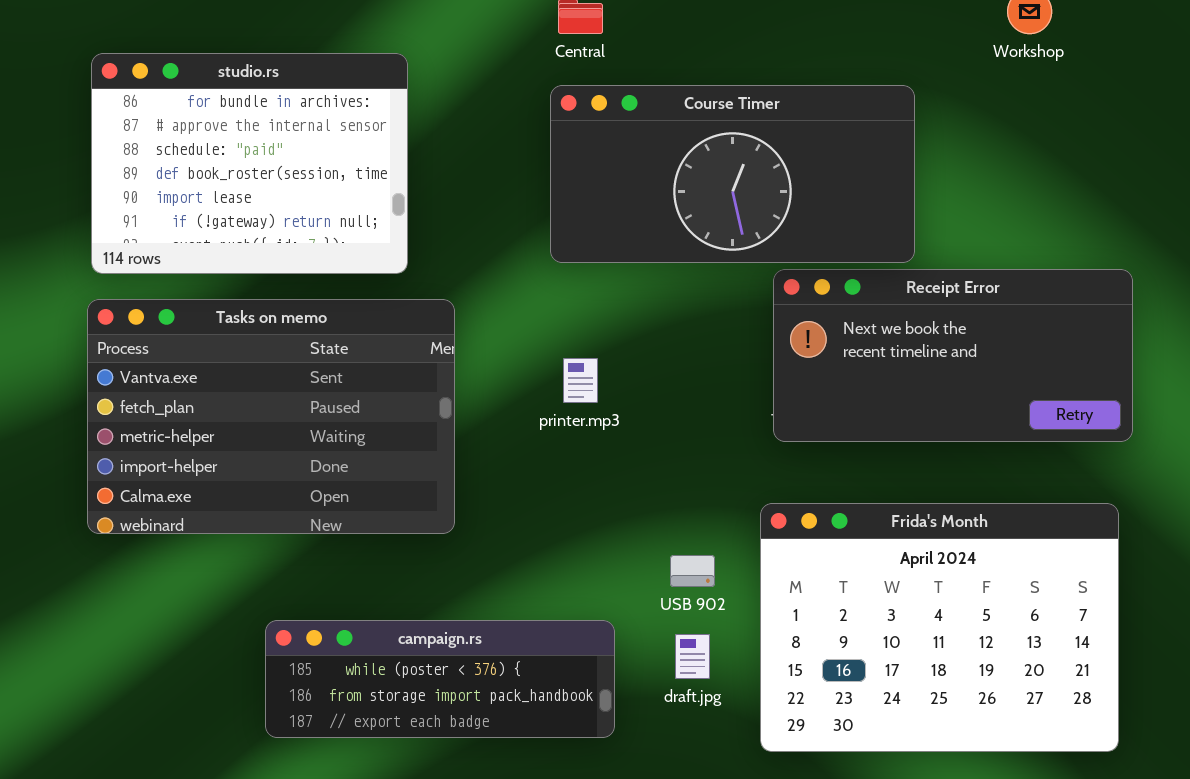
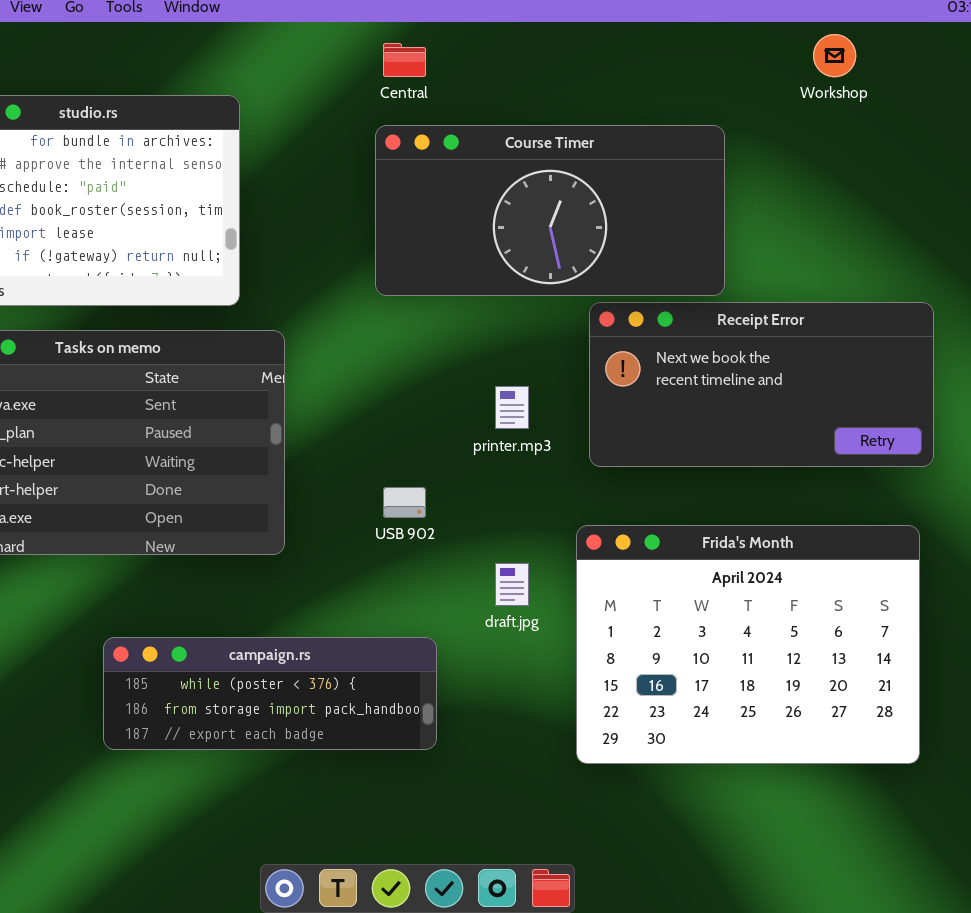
printer.mp3: [563,358,598,403] -> [495,386,529,429], moved
USB 902: [670,555,715,587] -> [383,487,426,518], moved
draft.jpg: [675,634,710,679] -> [495,563,529,606], moved

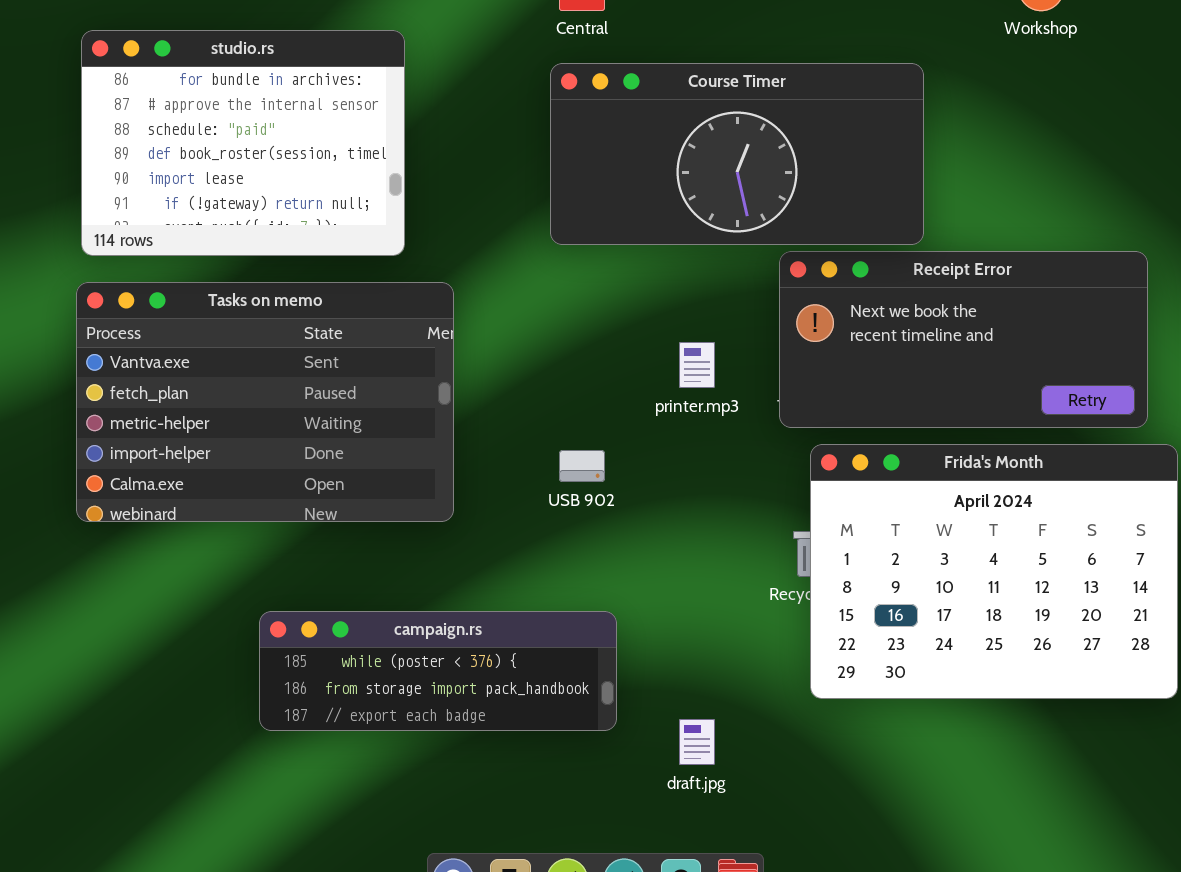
Frida's Month: [576,525,920,764] -> [810,444,1178,699], moved
draft.jpg: [495,563,529,606] -> [679,719,715,765], moved

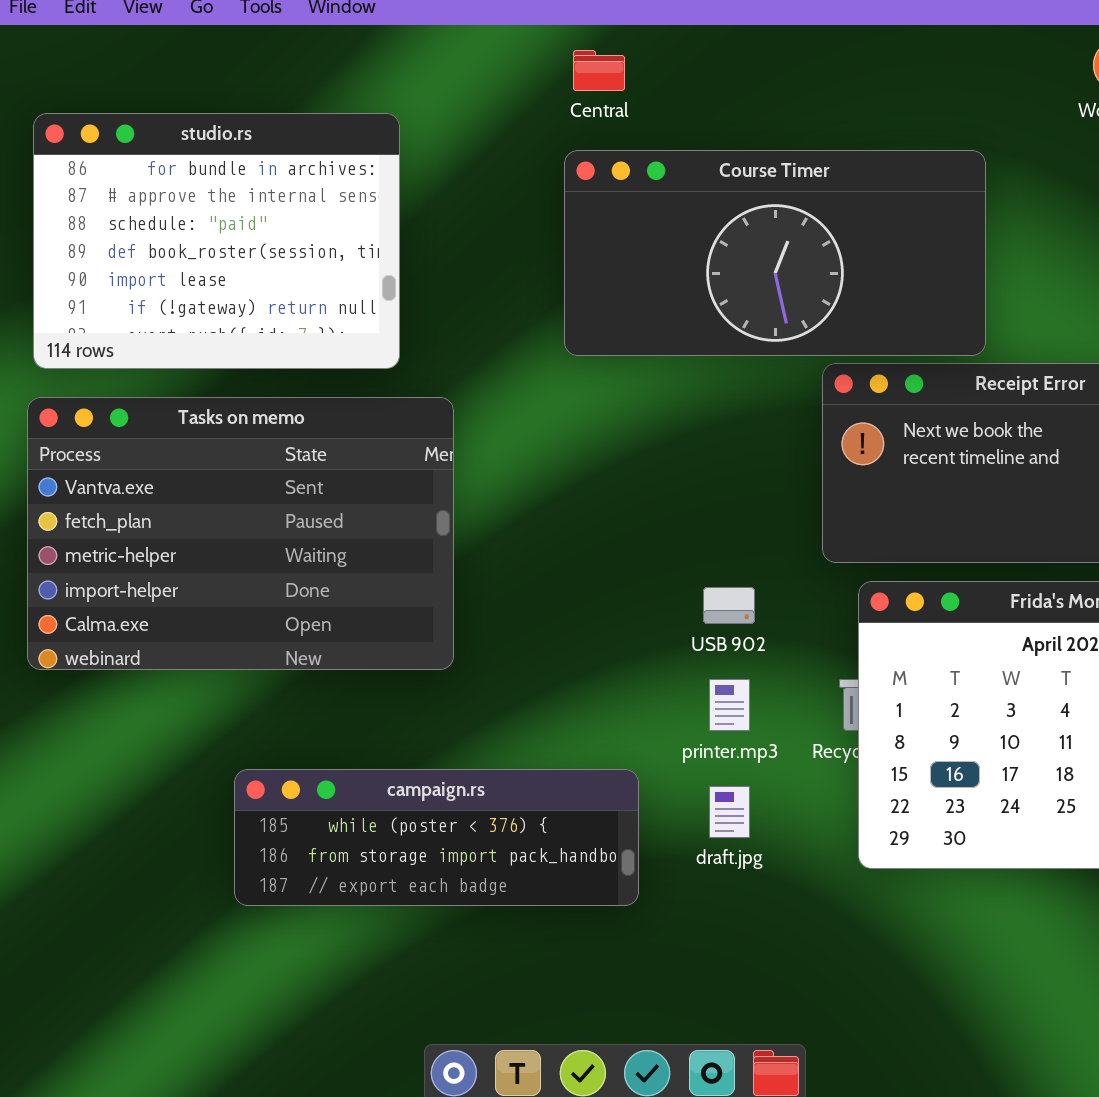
printer.mp3: [679,342,715,388] -> [709,679,750,731], moved
USB 902: [559,450,605,482] -> [703,587,755,624], moved
draft.jpg: [679,719,715,765] -> [709,786,750,838], moved

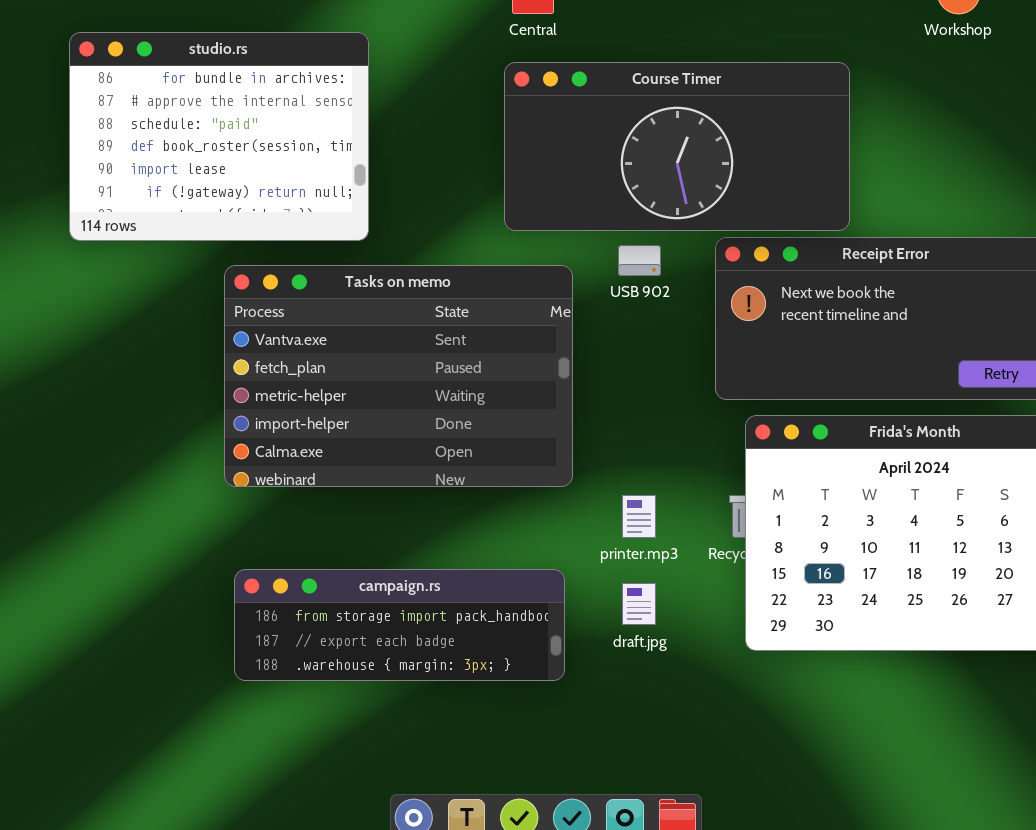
Tasks on memo: [27,397,454,670] -> [224,265,573,487], moved
USB 902: [703,587,755,624] -> [618,245,661,276], moved
campaign.rs: [234,769,639,906] -> [234,569,565,681], scrolled down 1 row

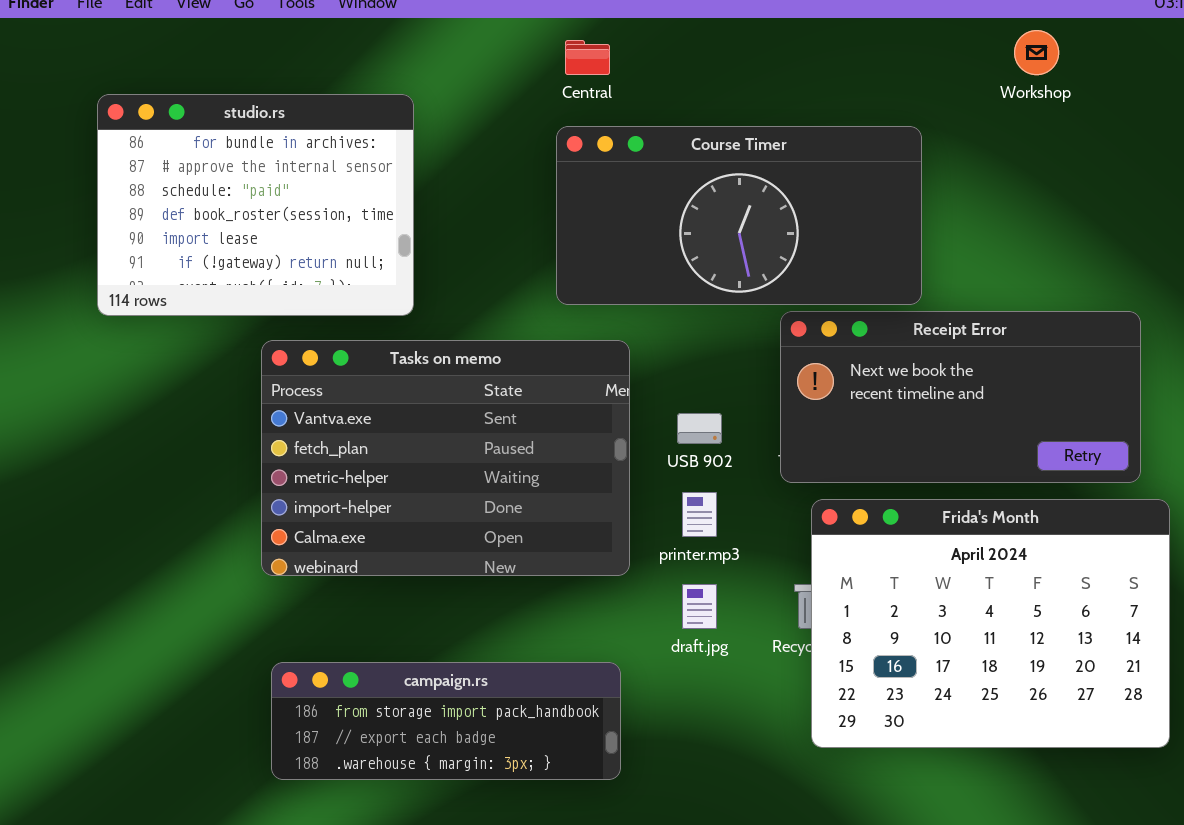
USB 902: [618,245,661,276] -> [677,413,722,444], moved
printer.mp3: [622,495,656,538] -> [682,492,717,537], moved
draft.jpg: [622,583,656,625] -> [682,584,717,629], moved

